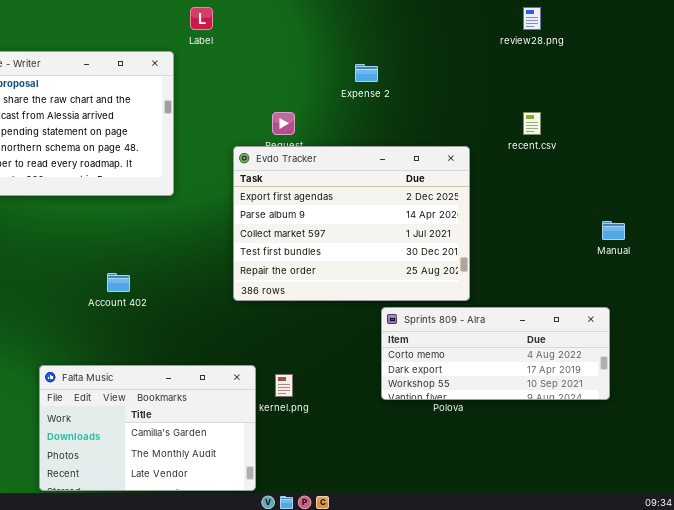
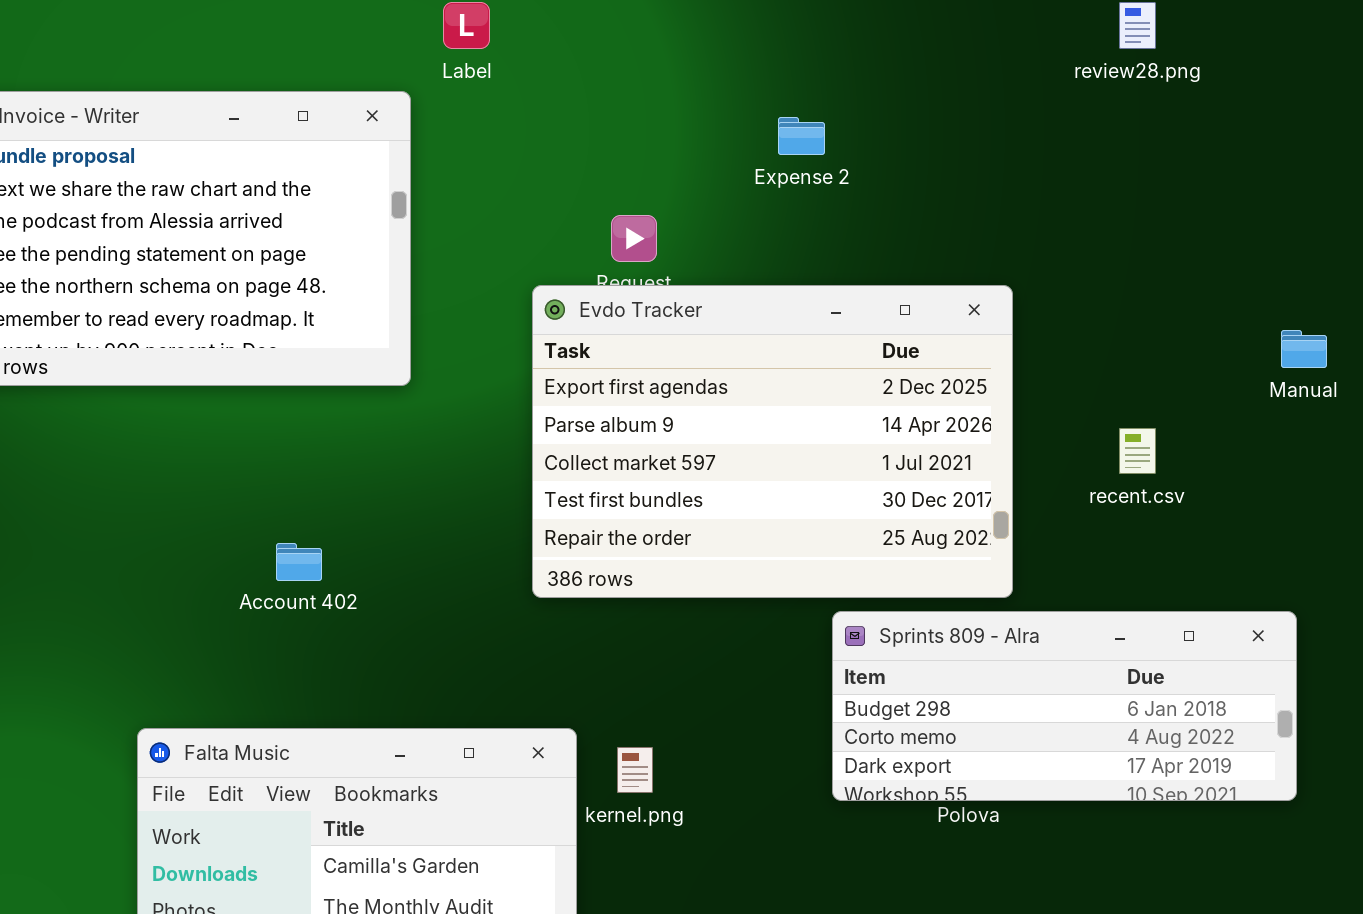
recent.csv: [523,112,541,135] -> [1119,428,1156,474], moved
Manual: [602,221,625,240] -> [1281,330,1327,368], moved
Sprints 809 - Alra: [381,307,610,400] -> [832,611,1297,801], scrolled up 1 row

